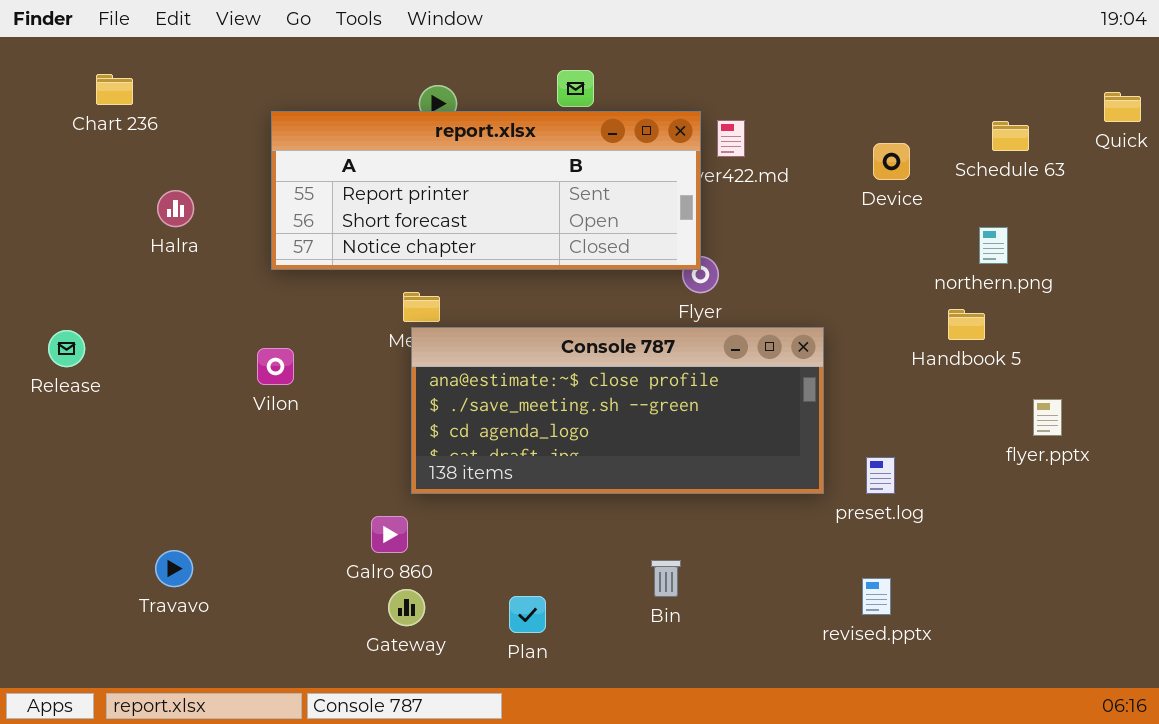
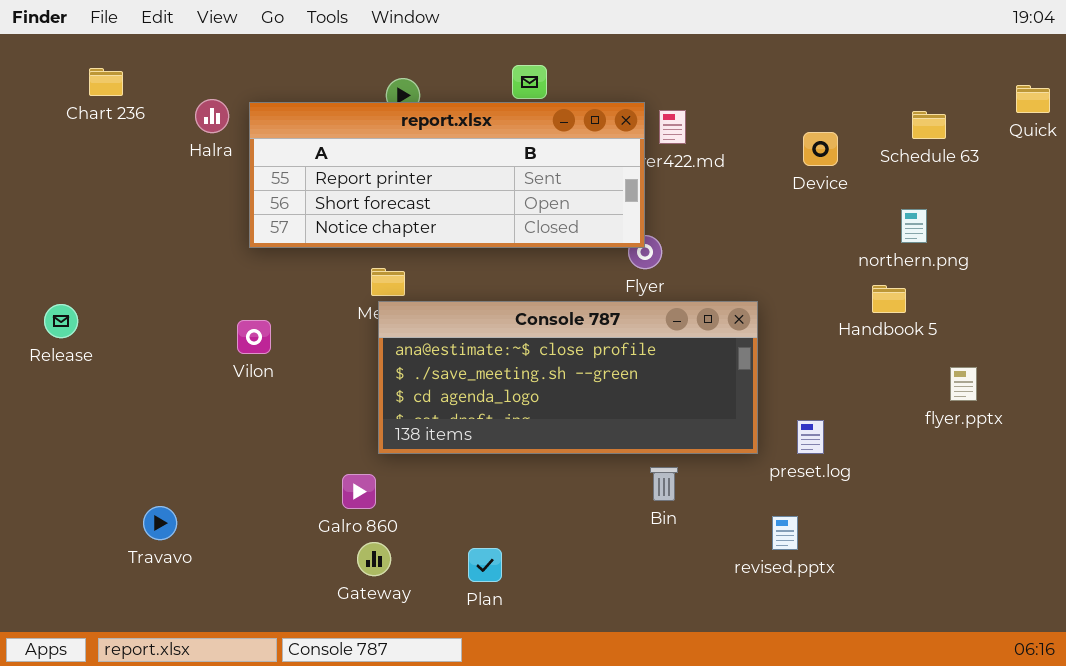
Halra: [157,190,194,227] -> [195,99,229,133], moved
Bin: [651,560,681,597] -> [650,467,678,501], moved
revised.pptx: [862,578,891,615] -> [772,516,798,550], moved

